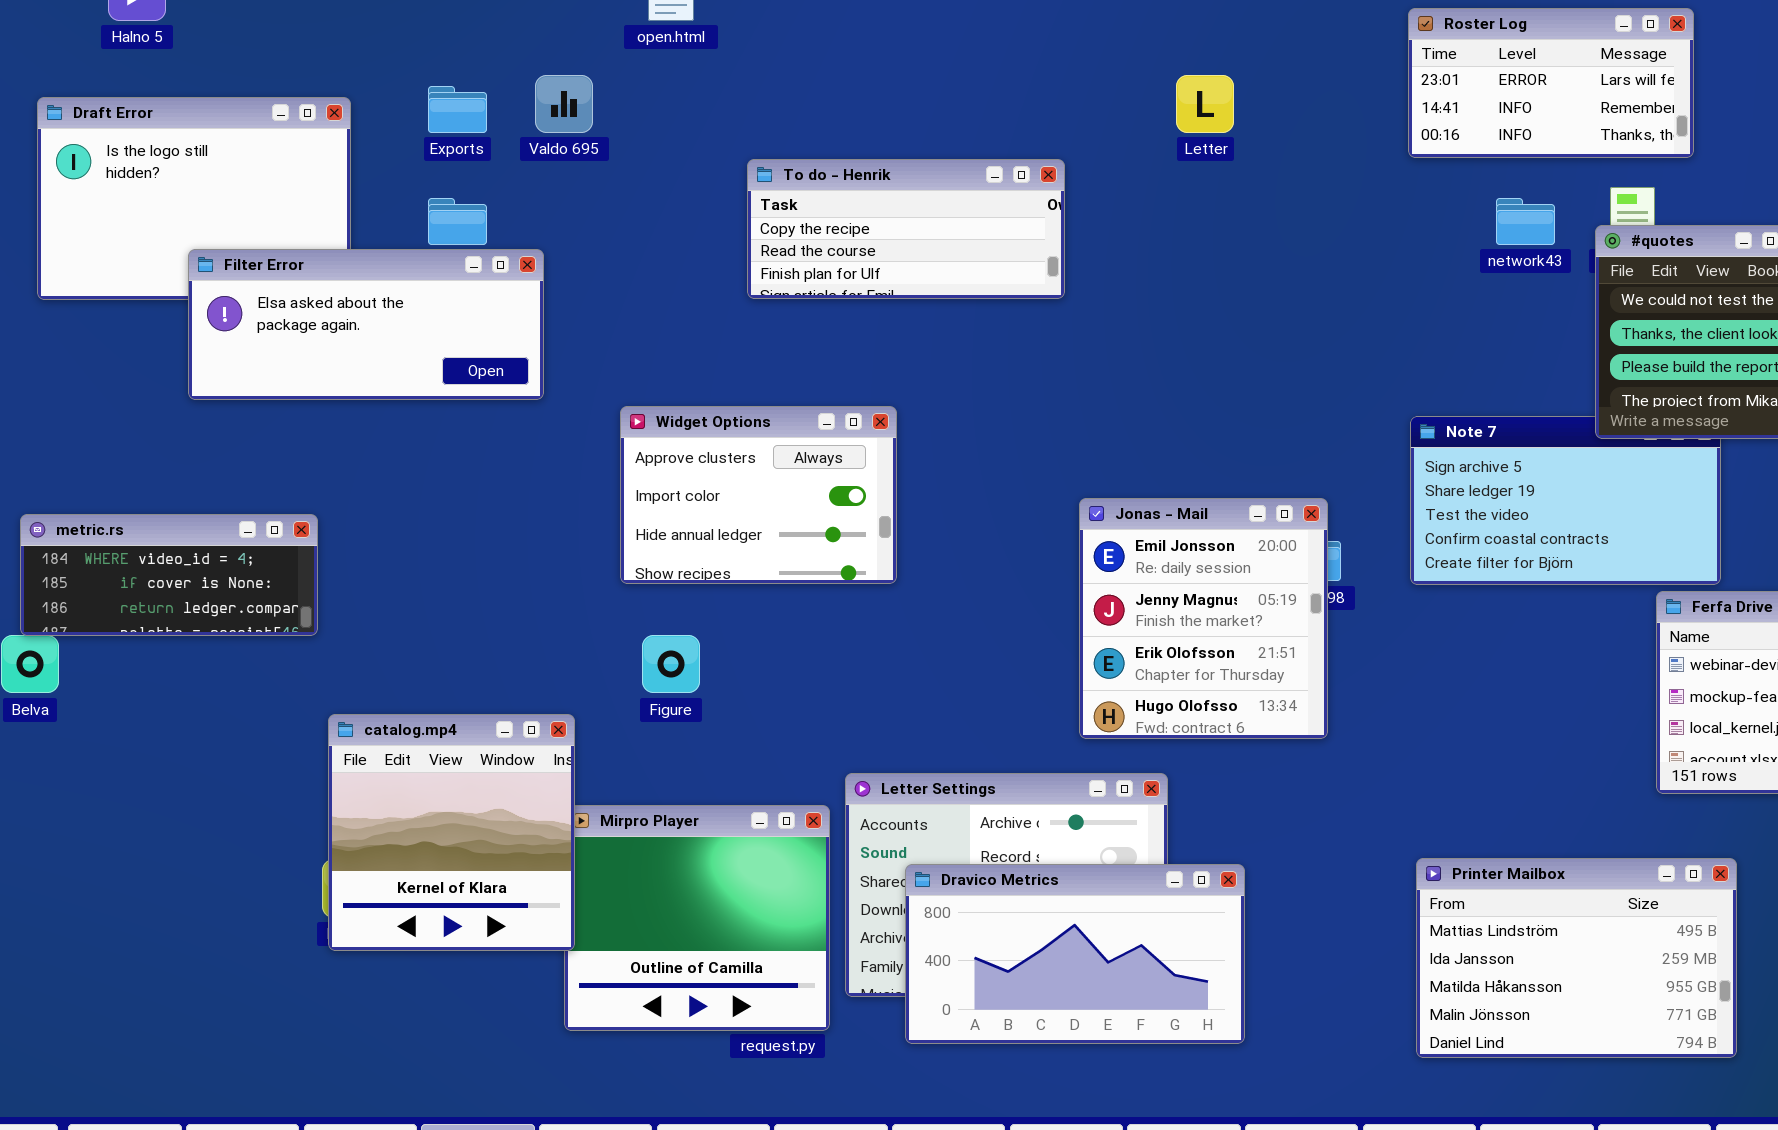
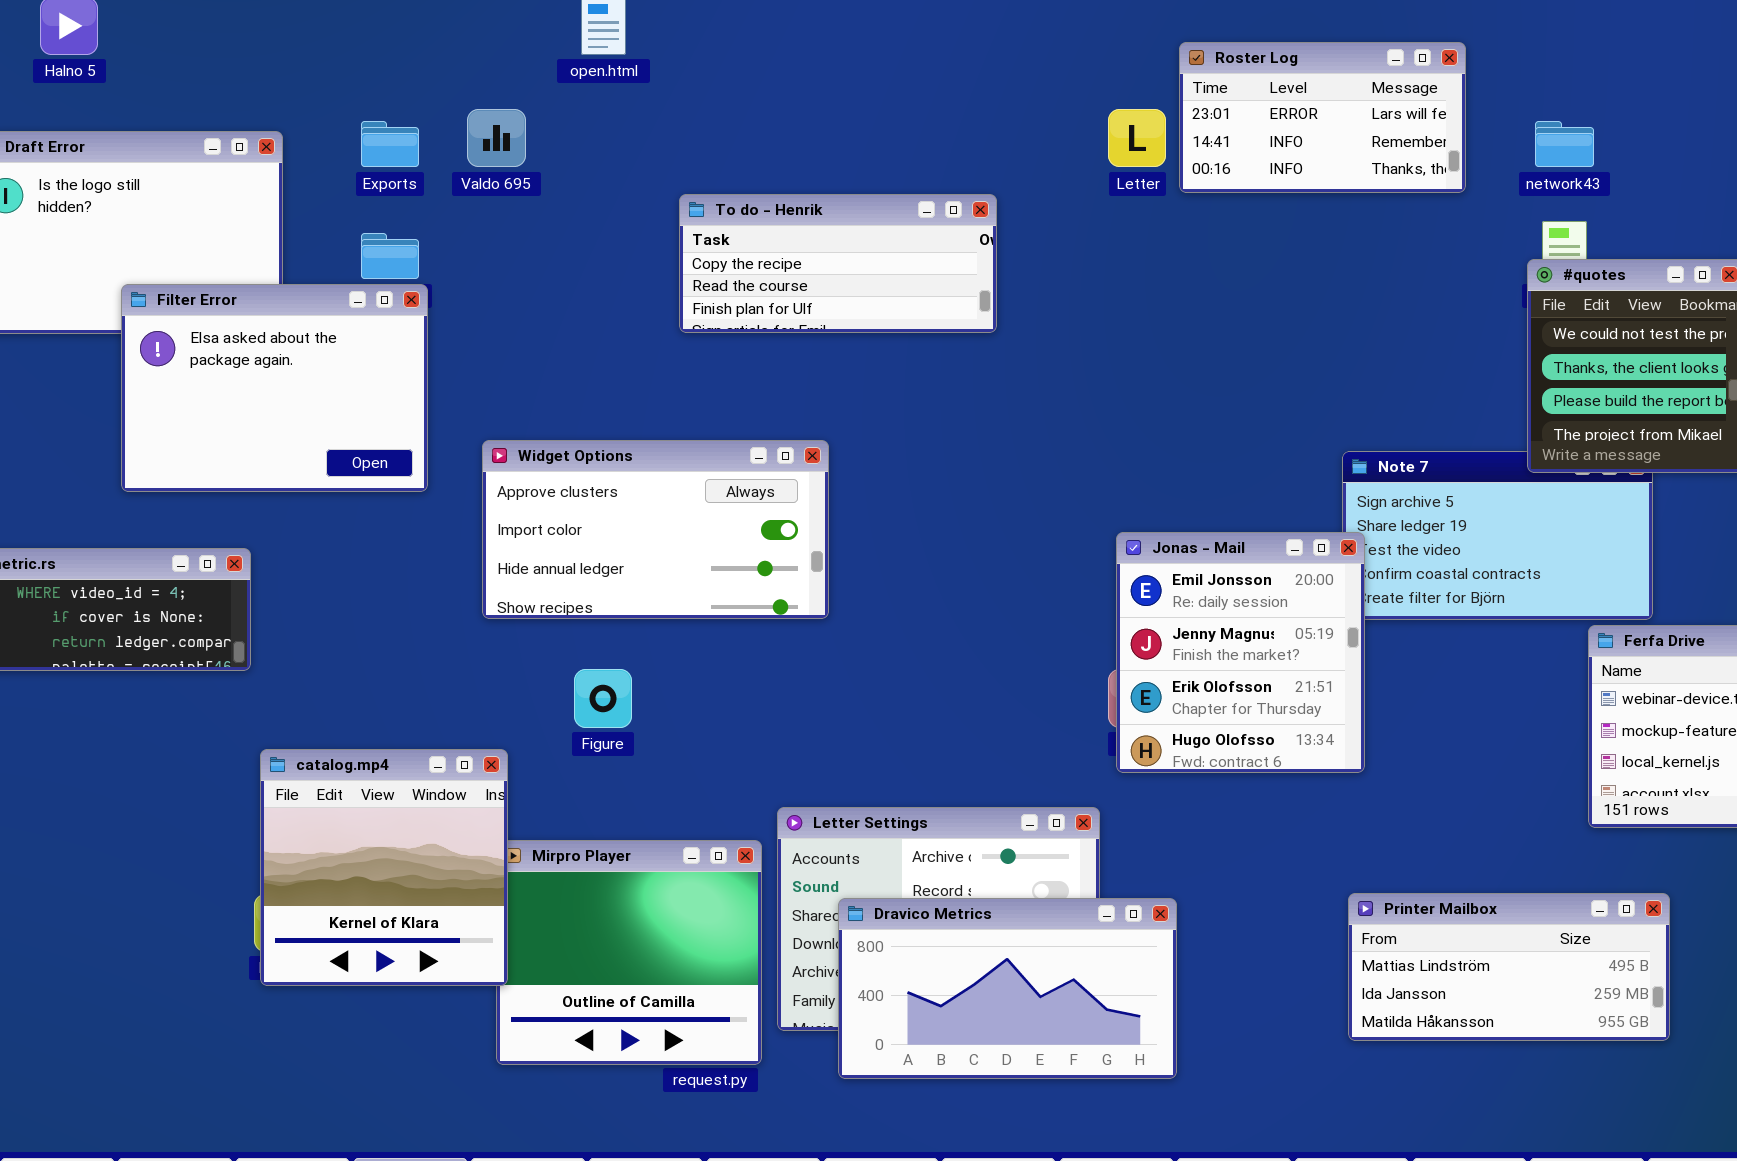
Roster Log: [1408,8,1694,158] -> [1179,42,1466,193], moved
network43: [1496,198,1555,245] -> [1535,121,1594,167], moved
Filter Error: [188,249,544,400] -> [121,284,428,492], resized
Widget Options: [620,406,897,584] -> [482,440,829,619], resized
Jonas - Mail: [1079,498,1328,739] -> [1116,532,1365,773], moved
Printer Mailbox: [1416,858,1737,1058] -> [1348,893,1670,1041], resized

